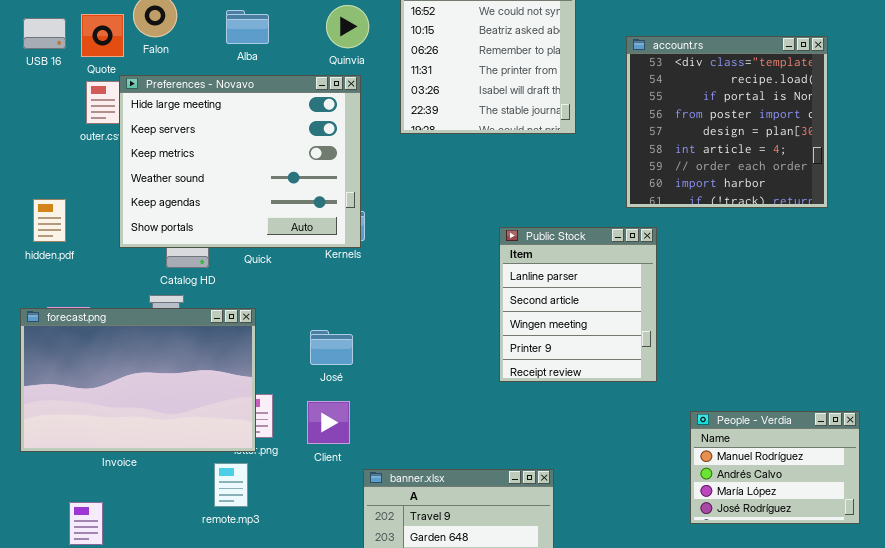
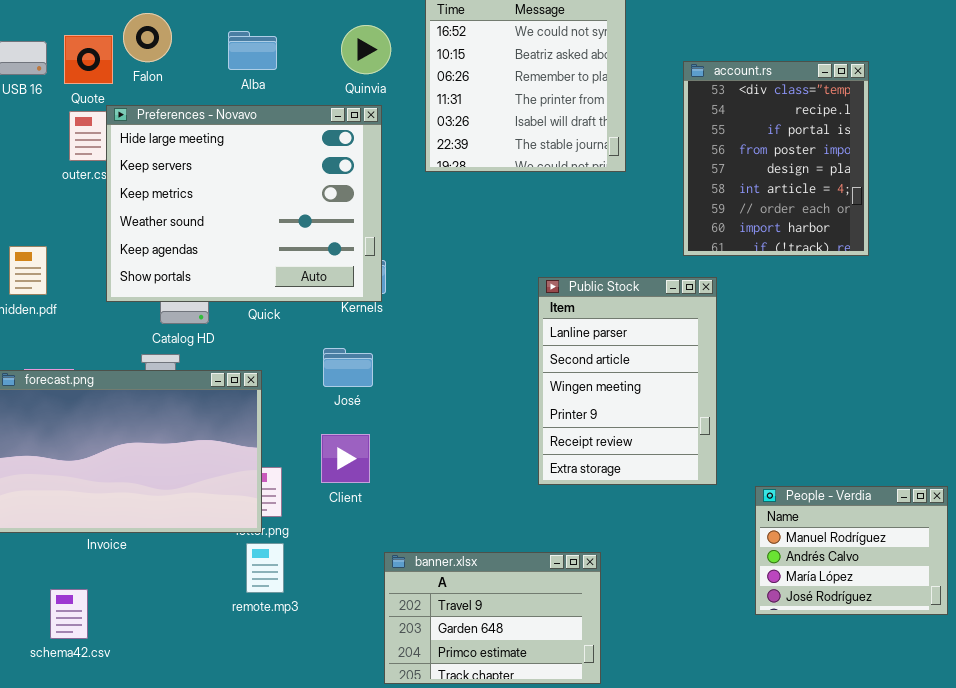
account.rs: [626,36,828,208] -> [683,61,869,256], resized
Public Stock: [499,227,657,382] -> [538,277,717,485], resized
José: [310,330,353,365] -> [323,348,373,387], moved
Client: [307,401,350,444] -> [321,434,370,483], moved
remote.mp3: [214,463,248,507] -> [246,543,284,593], moved

